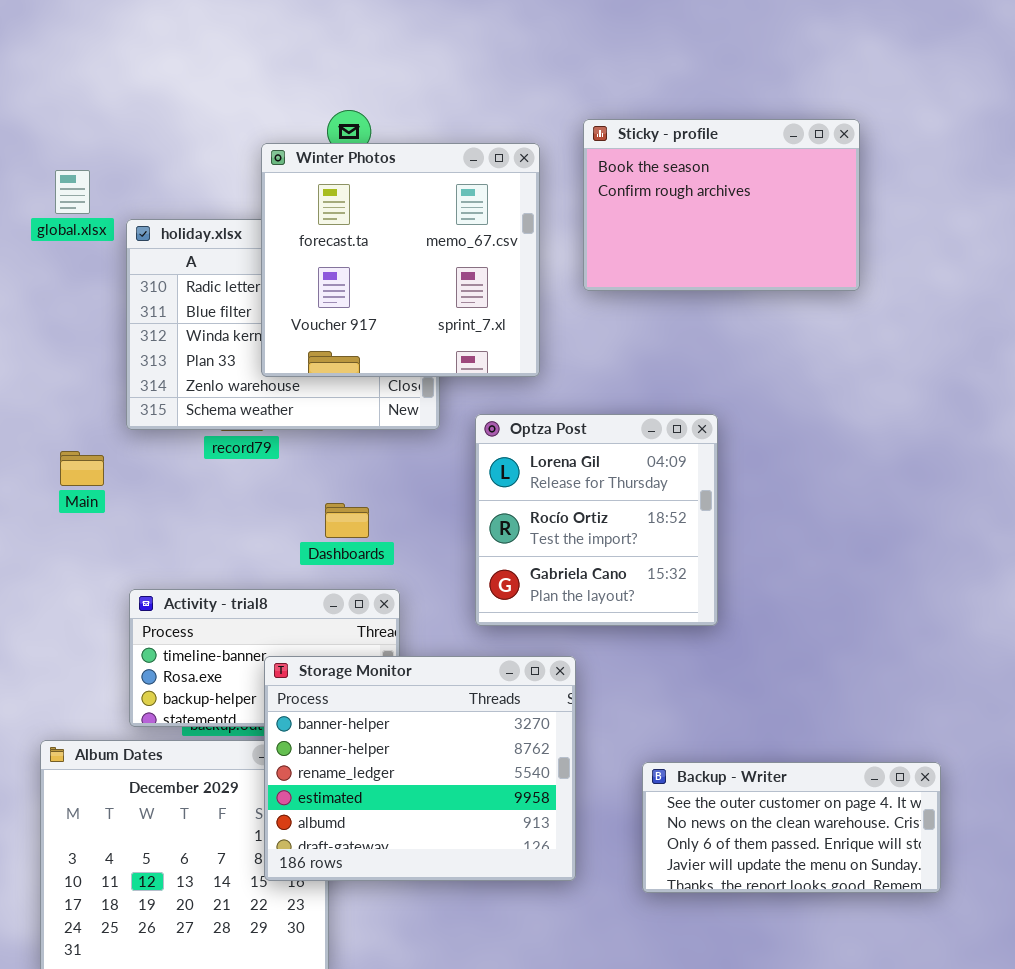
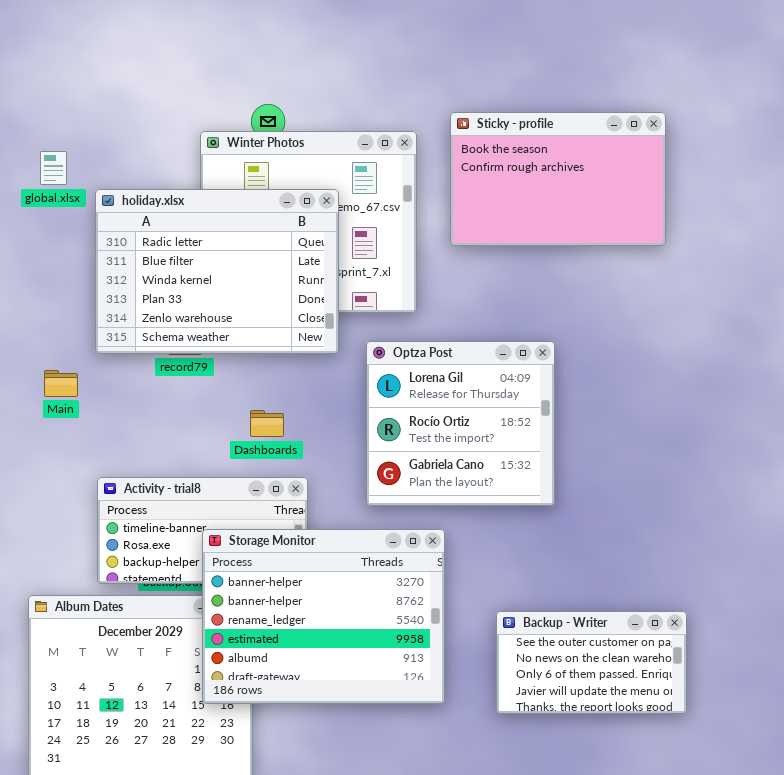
holiday.xlsx: [126,219,440,430] -> [95,189,339,354], raised
Backup - Writer: [642,762,941,893] -> [496,611,687,714], resized

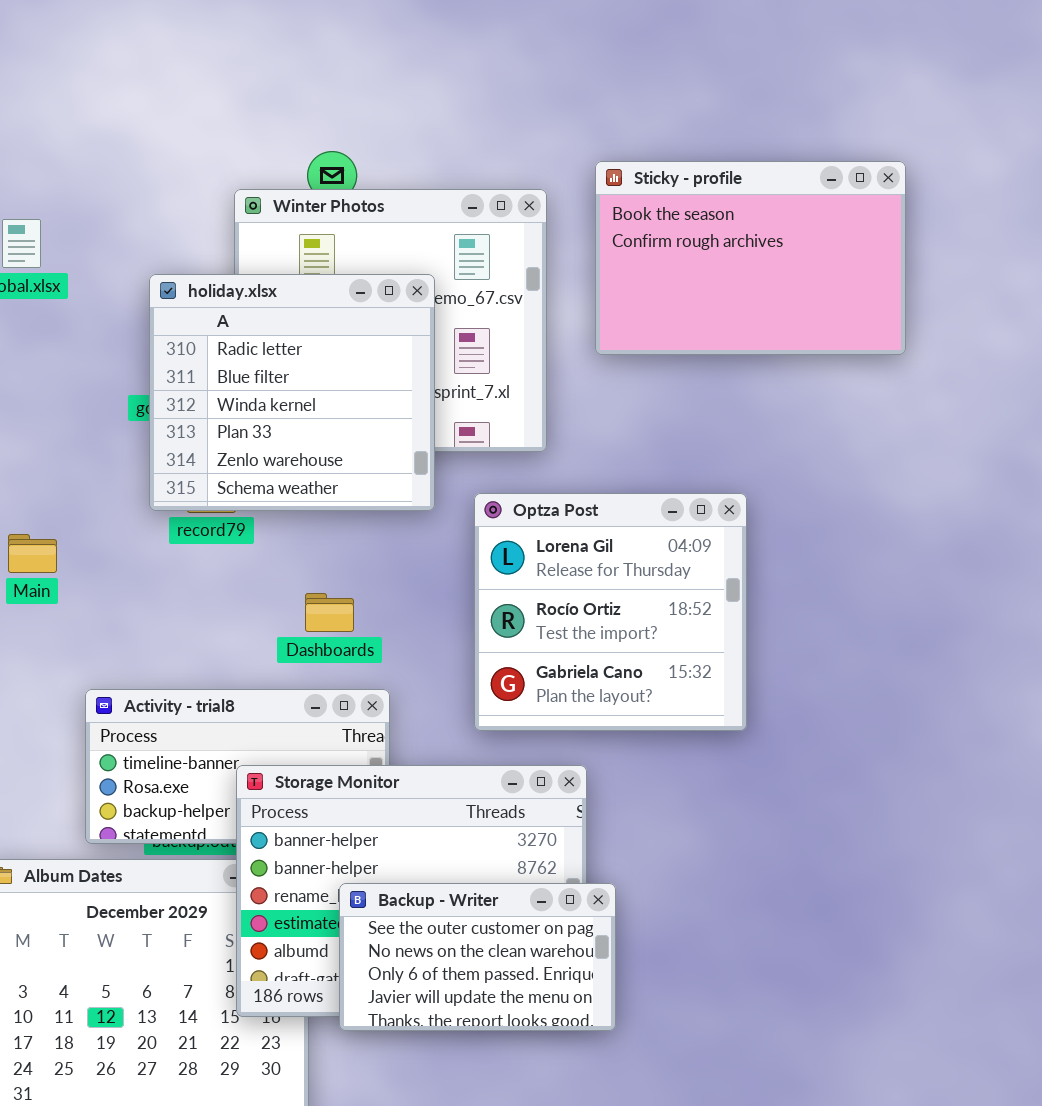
holiday.xlsx: [95,189,339,354] -> [149,274,435,511], resized
Backup - Writer: [496,611,687,714] -> [339,883,616,1031], moved

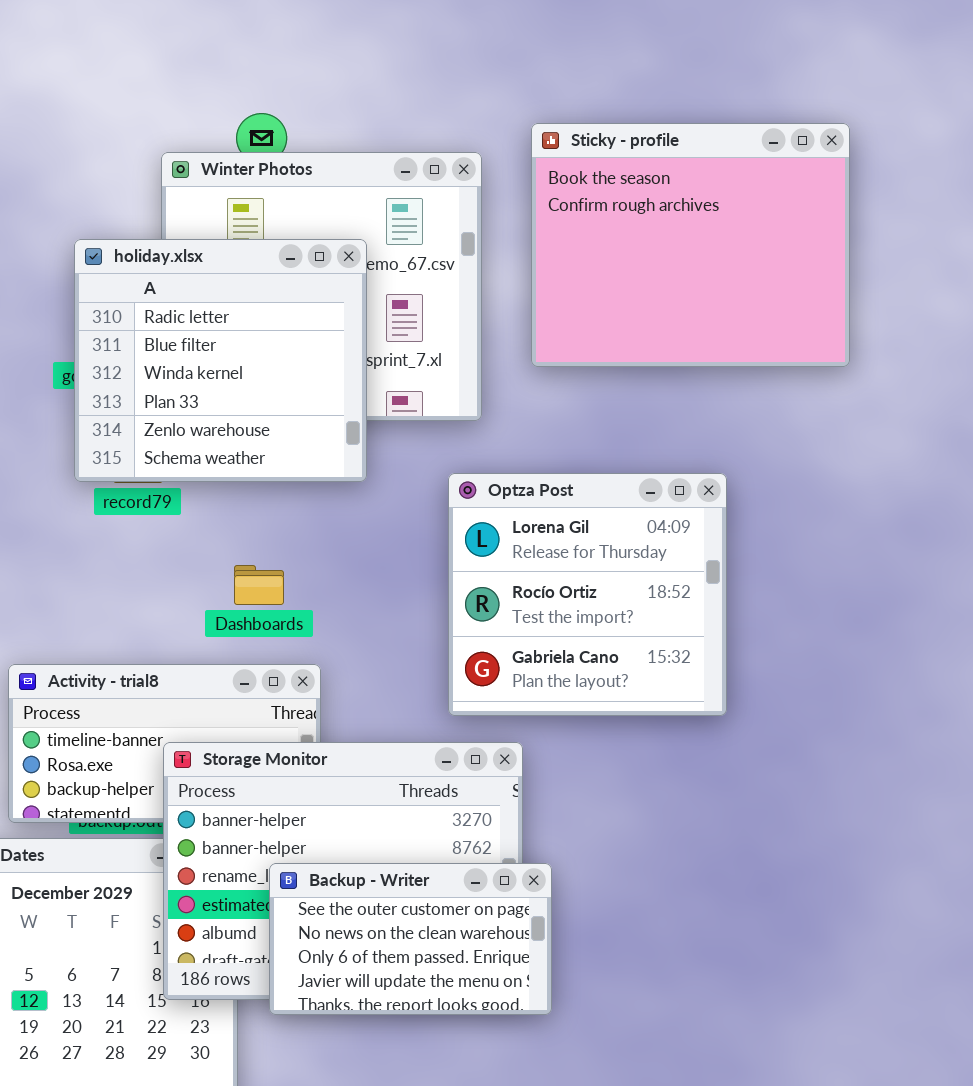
Sticky - profile: [595,161,906,355] -> [531,123,850,367], resized
Optza Post: [474,493,747,731] -> [448,473,727,716], moved

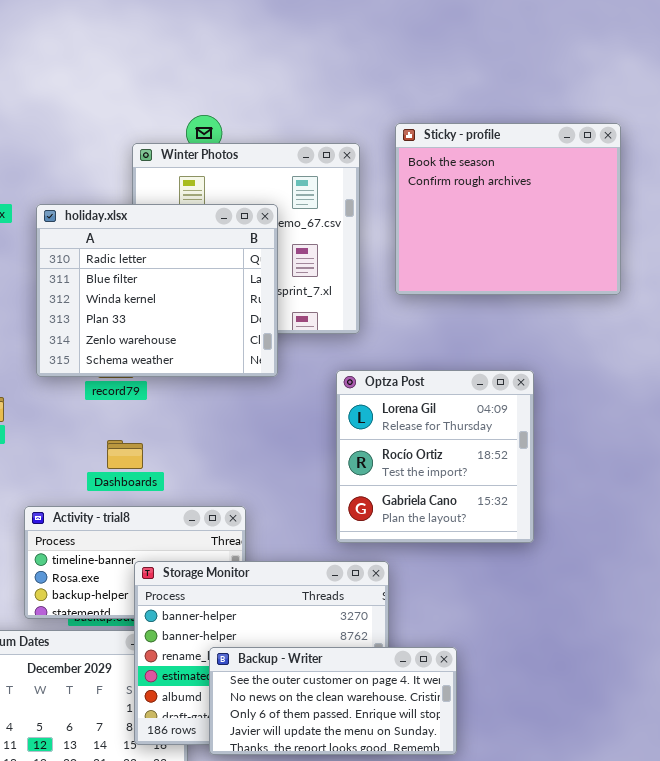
holiday.xlsx: [74,239,367,482] -> [36,204,278,377], resized
Dashboards: [234,565,284,605] -> [107,440,143,469], moved
Backup - Writer: [269,863,552,1015] -> [209,647,457,755], resized

